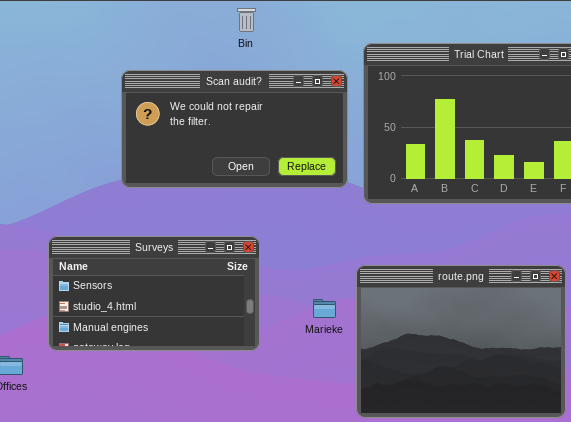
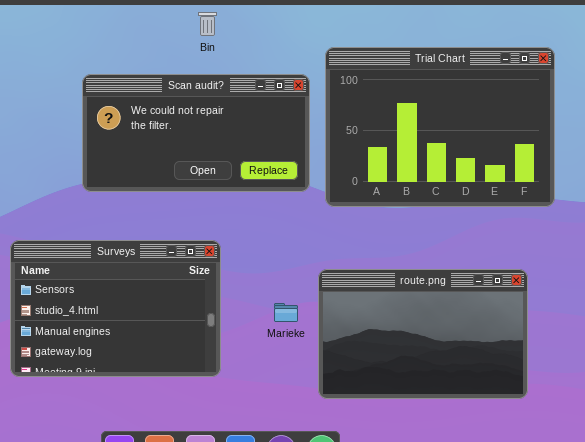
Surveys: [48,236,260,351] -> [10,240,221,377], resized
route.png: [356,265,566,418] -> [318,269,528,399], resized

